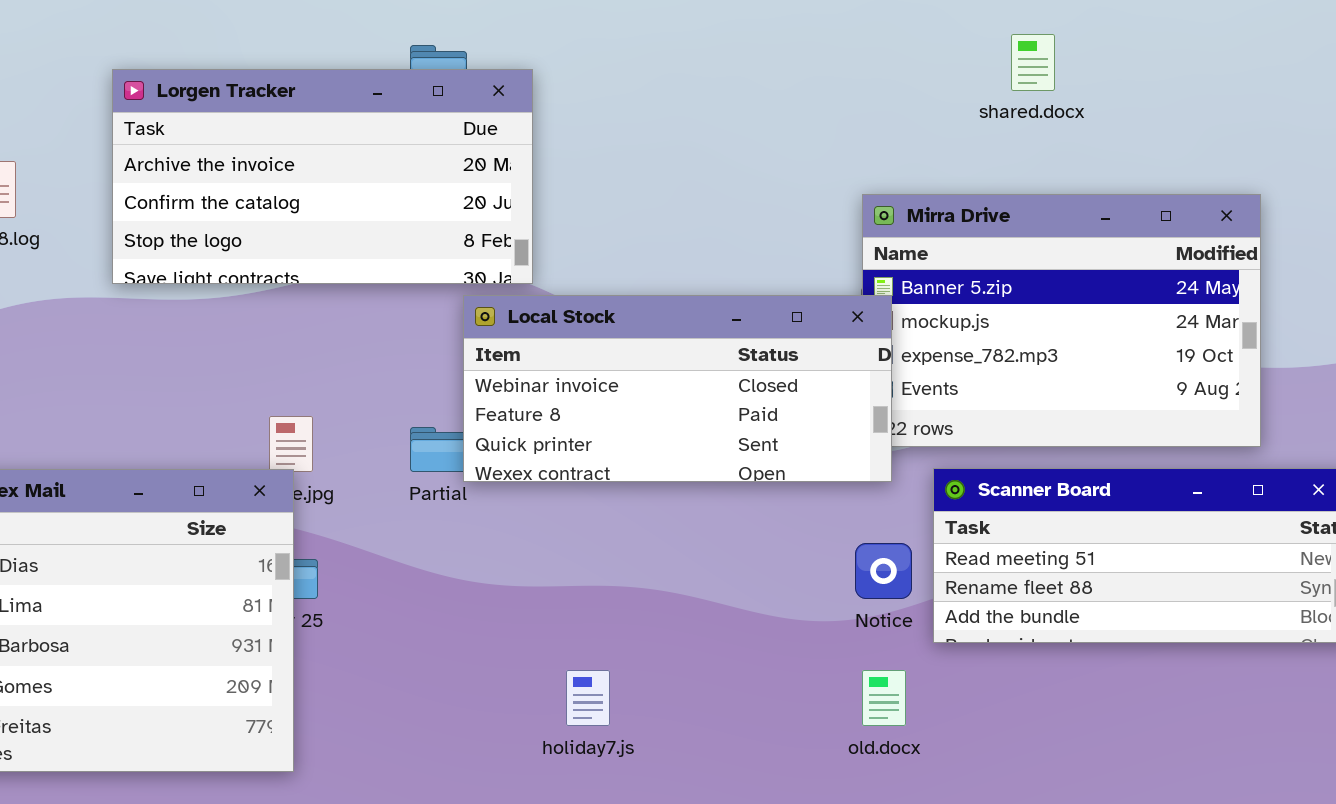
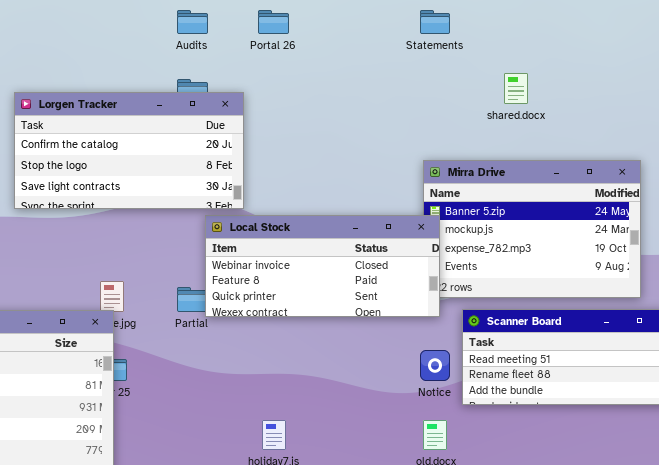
Lorgen Tracker: [112,69,533,284] -> [14,92,244,209], scrolled down 1 row

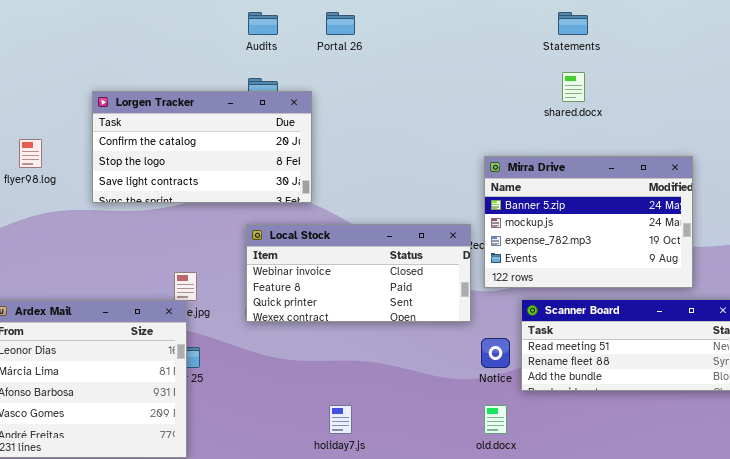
Statements: [420,10,450,34] -> [558,12,588,35], moved
Local Stock: [205,215,440,317] -> [246,224,471,322], moved

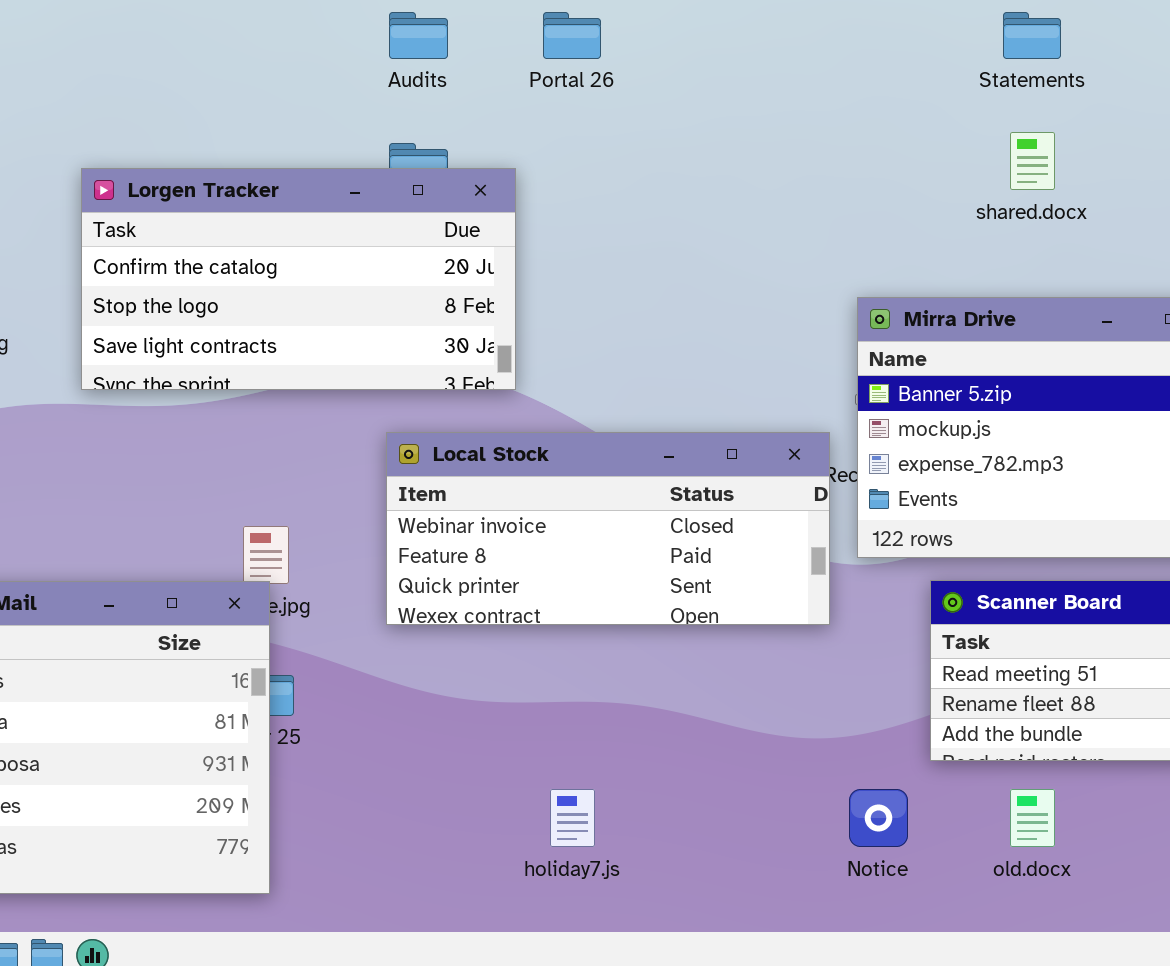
Notice: [481,338,510,368] -> [849,789,908,847], moved
old.docx: [484,405,507,434] -> [1010,789,1055,847], moved

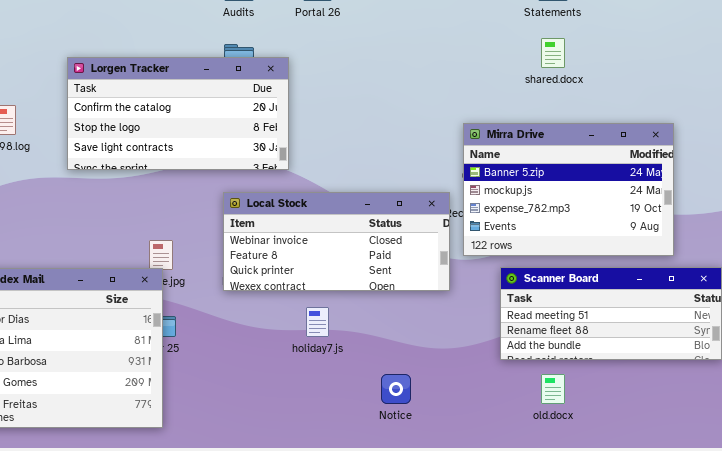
holiday7.js: [550,789,595,847] -> [306,307,329,337], moved
Notice: [849,789,908,847] -> [381,374,411,404], moved

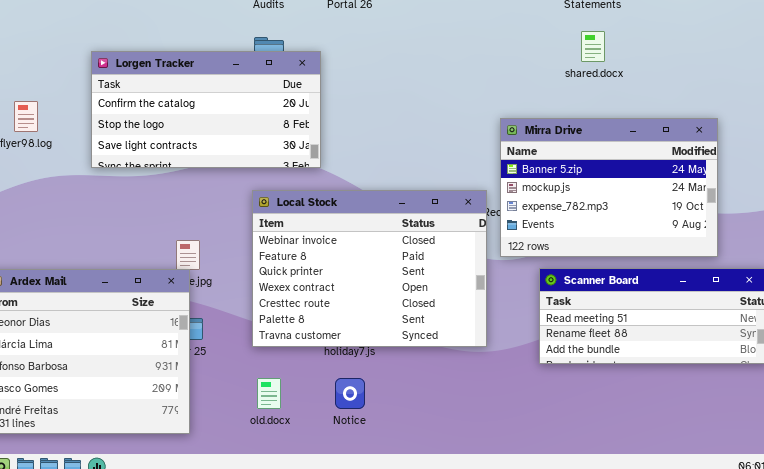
Local Stock: [223,192,450,291] -> [252,190,487,347], resized
Notice: [381,374,411,404] -> [335,378,365,409], moved
old.docx: [541,374,565,404] -> [257,378,281,409], moved

